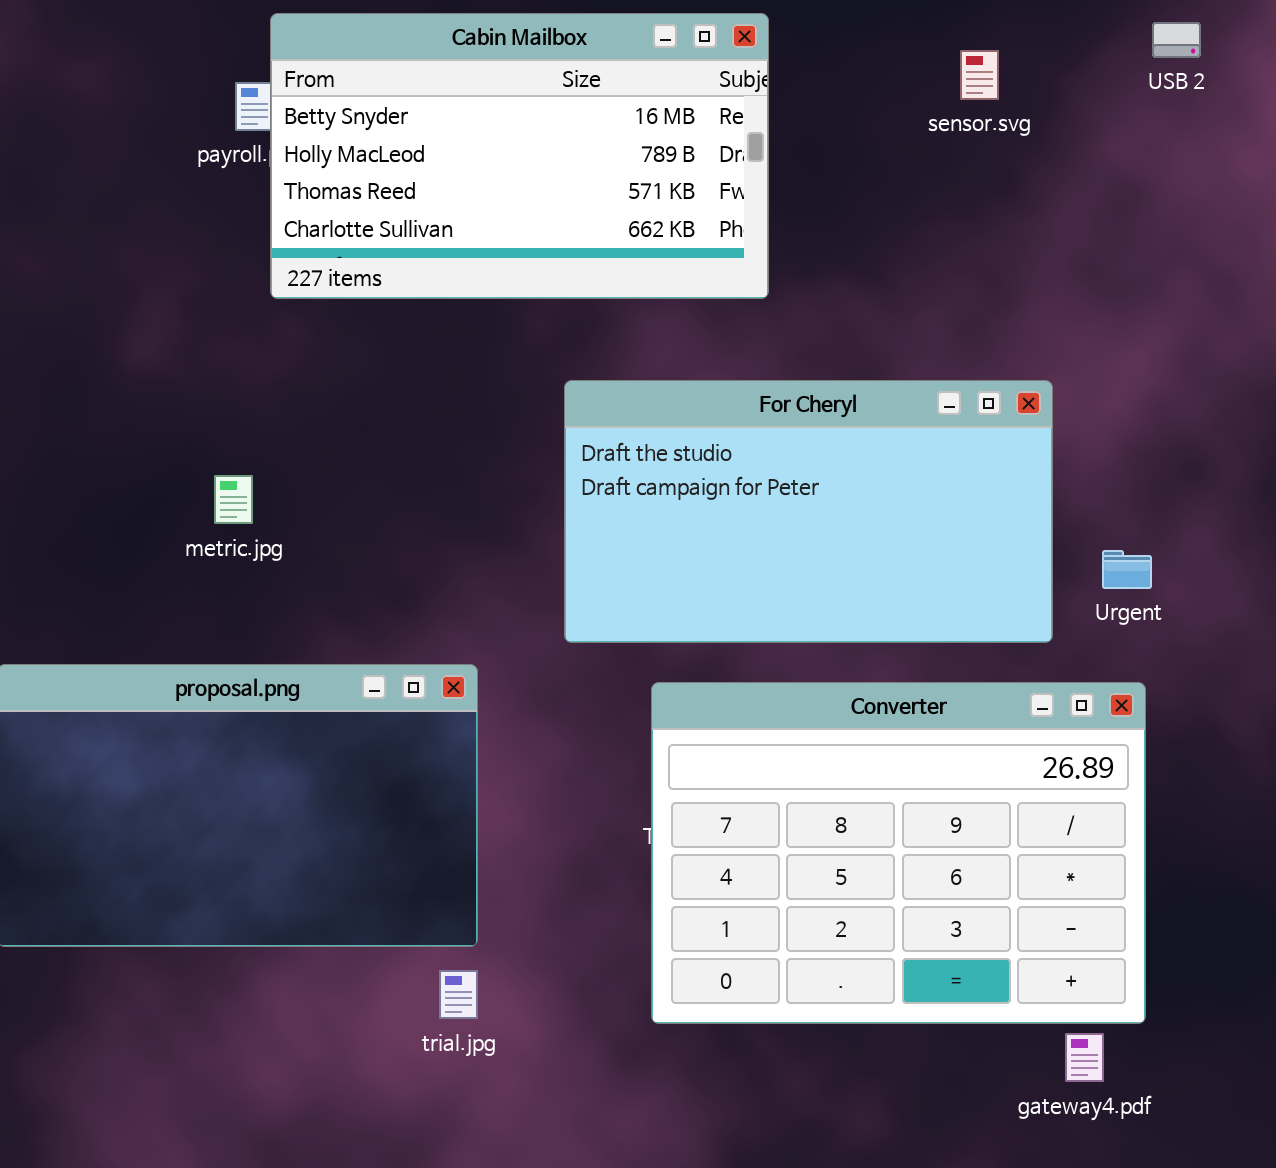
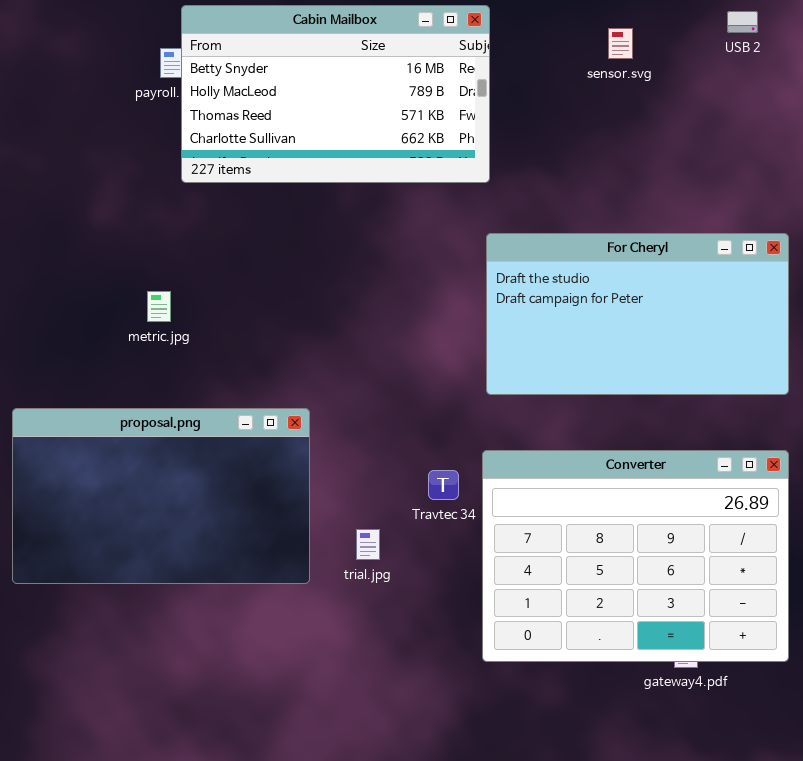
For Cheryl: [564,380,1053,643] -> [486,233,789,395], moved
Converter: [651,682,1146,1024] -> [482,450,789,662], moved
trial.jpg: [439,970,478,1019] -> [356,529,380,560], moved

